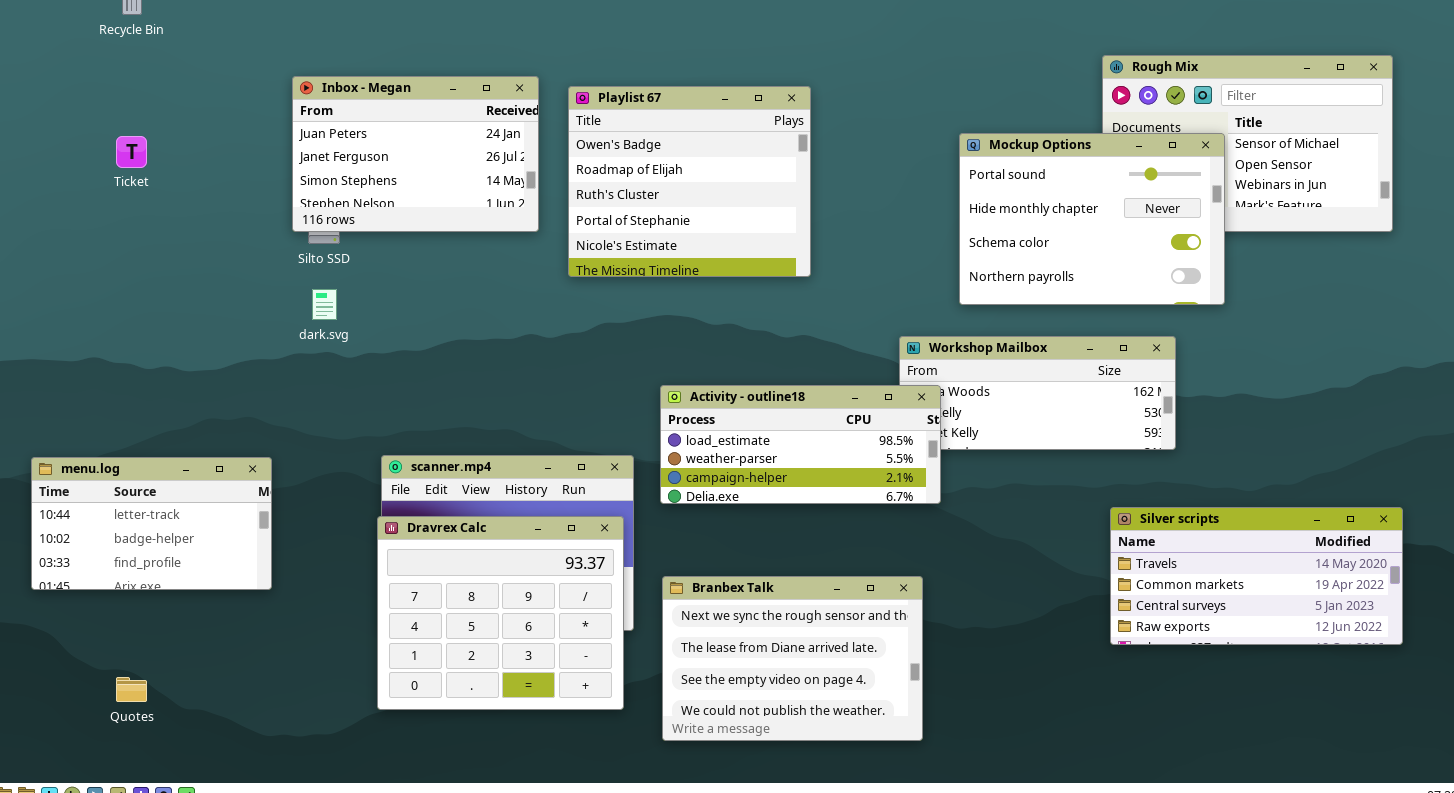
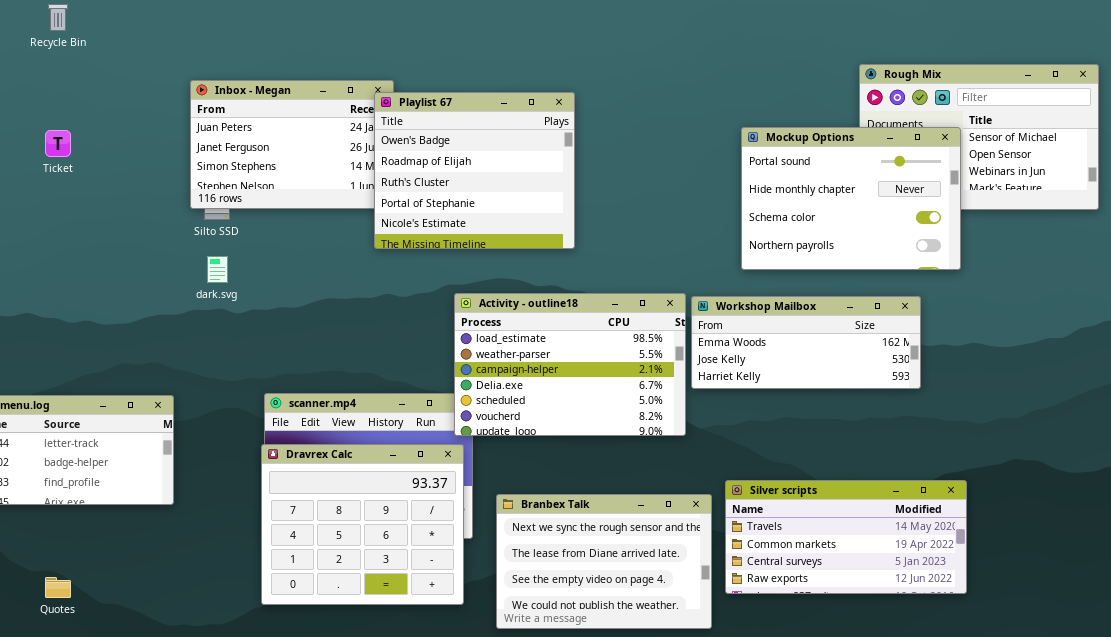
Playlist 67: [568,86,811,277] -> [374,92,575,249], moved
Activity - outline18: [660,385,941,504] -> [454,293,686,436], moved, resized
Silver scripts: [1110,507,1403,645] -> [725,480,967,594], moved

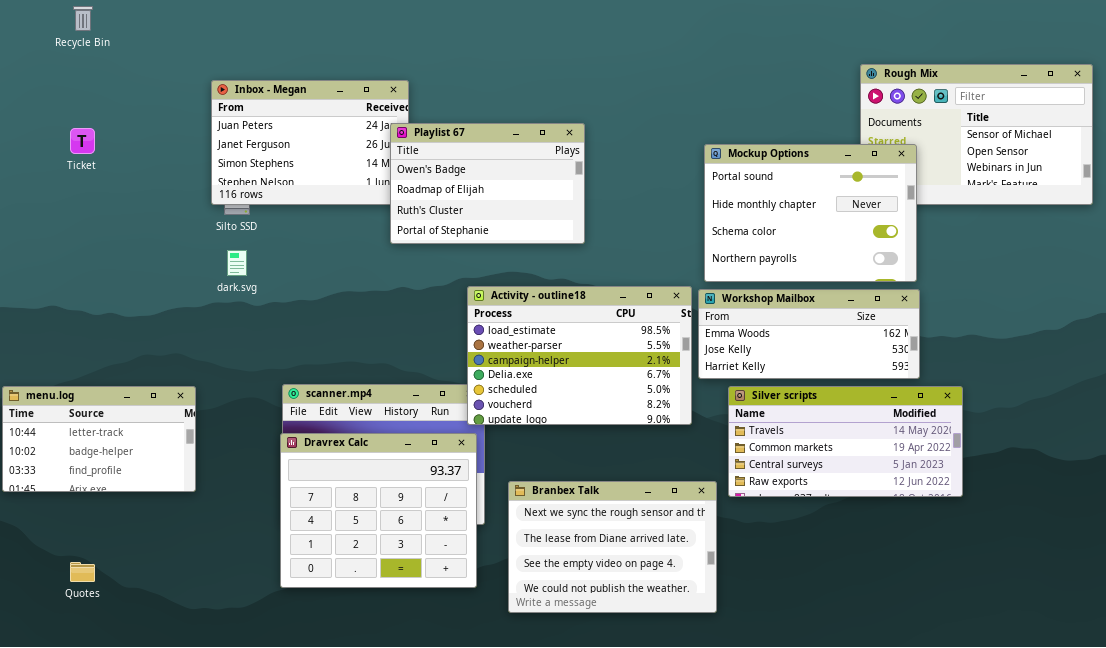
Playlist 67: [374,92,575,249] -> [390,123,585,244], resized
Mockup Options: [741,127,961,270] -> [704,144,917,282], moved
Silver scripts: [725,480,967,594] -> [728,386,963,497], moved

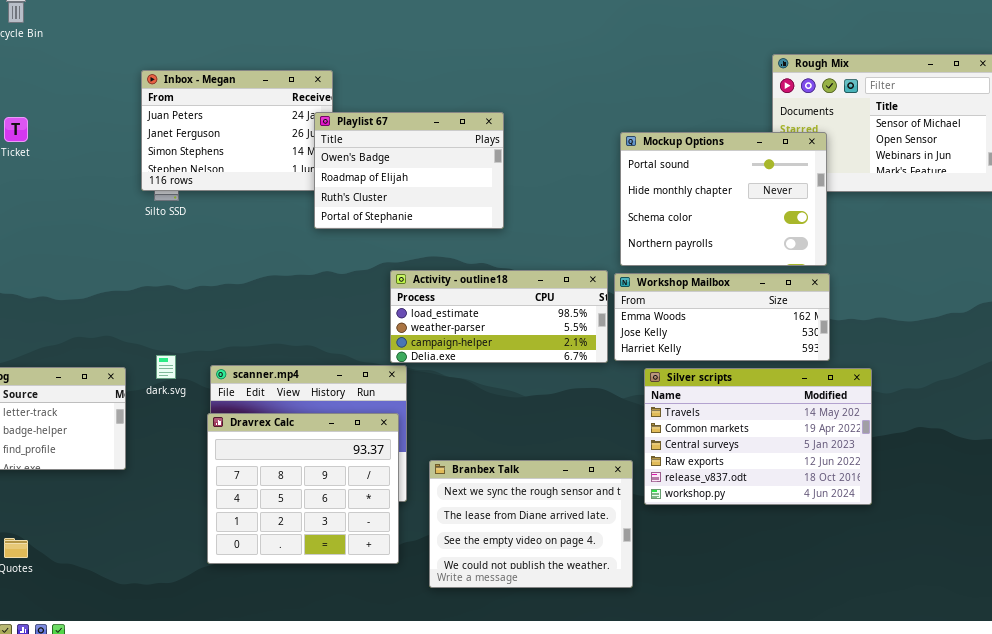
dark.svg: [227,250,247,276] -> [156,355,176,379], moved
Activity - outline18: [467,286,692,425] -> [390,270,608,363], resized
Silver scripts: [728,386,963,497] -> [644,368,872,505], resized

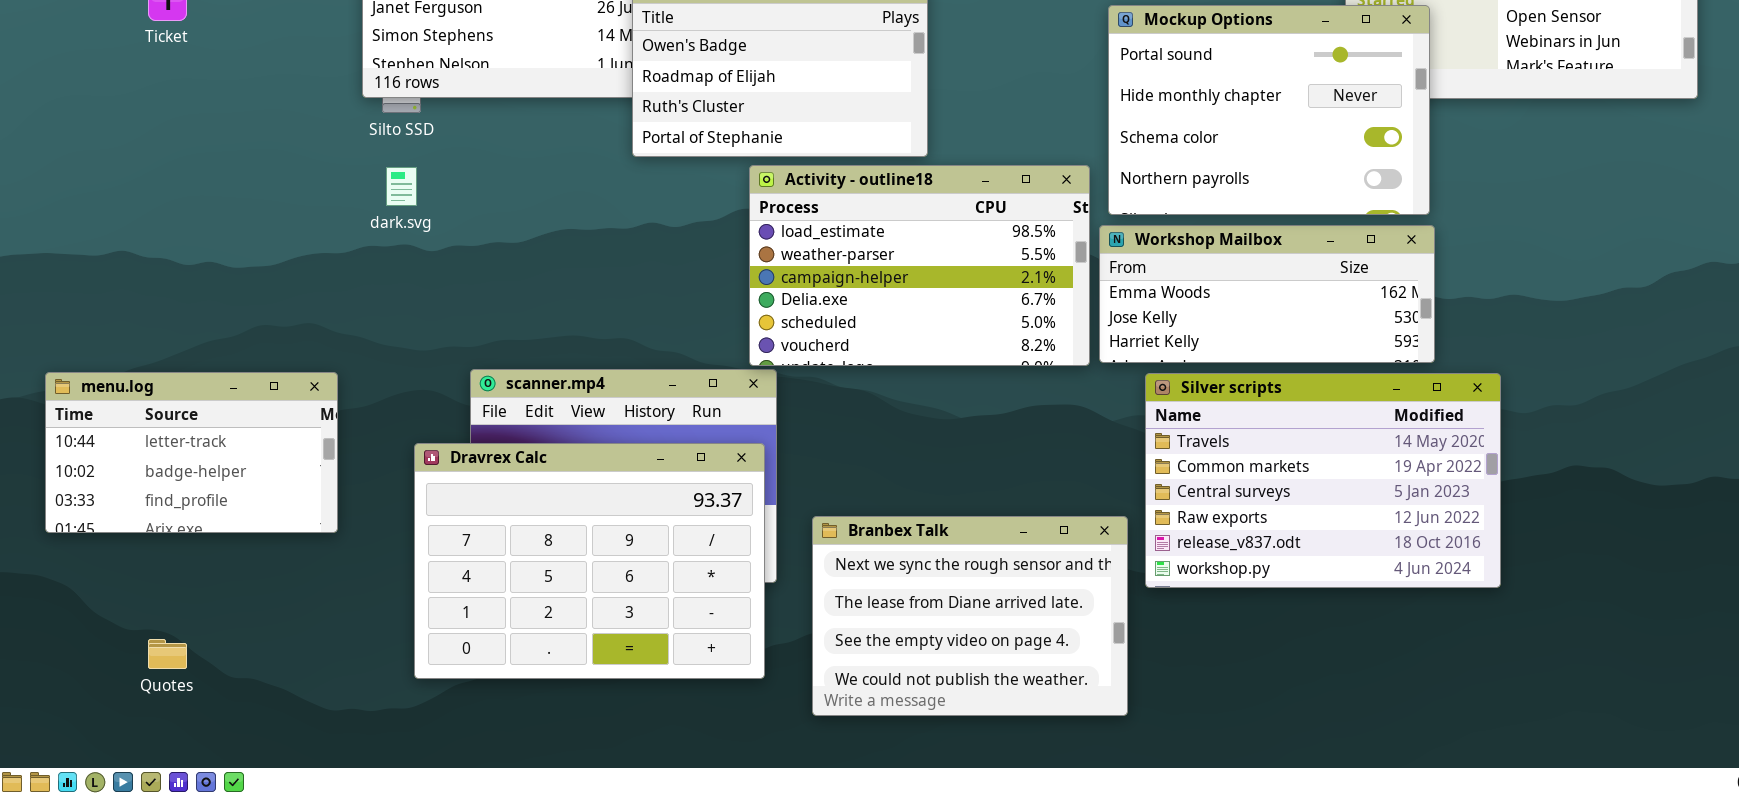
Activity - outline18: [390,270,608,363] -> [749,165,1090,366], resized
dark.svg: [156,355,176,379] -> [386,167,417,206], moved
Dravrex Calc: [207,413,399,564] -> [414,443,765,679], resized

